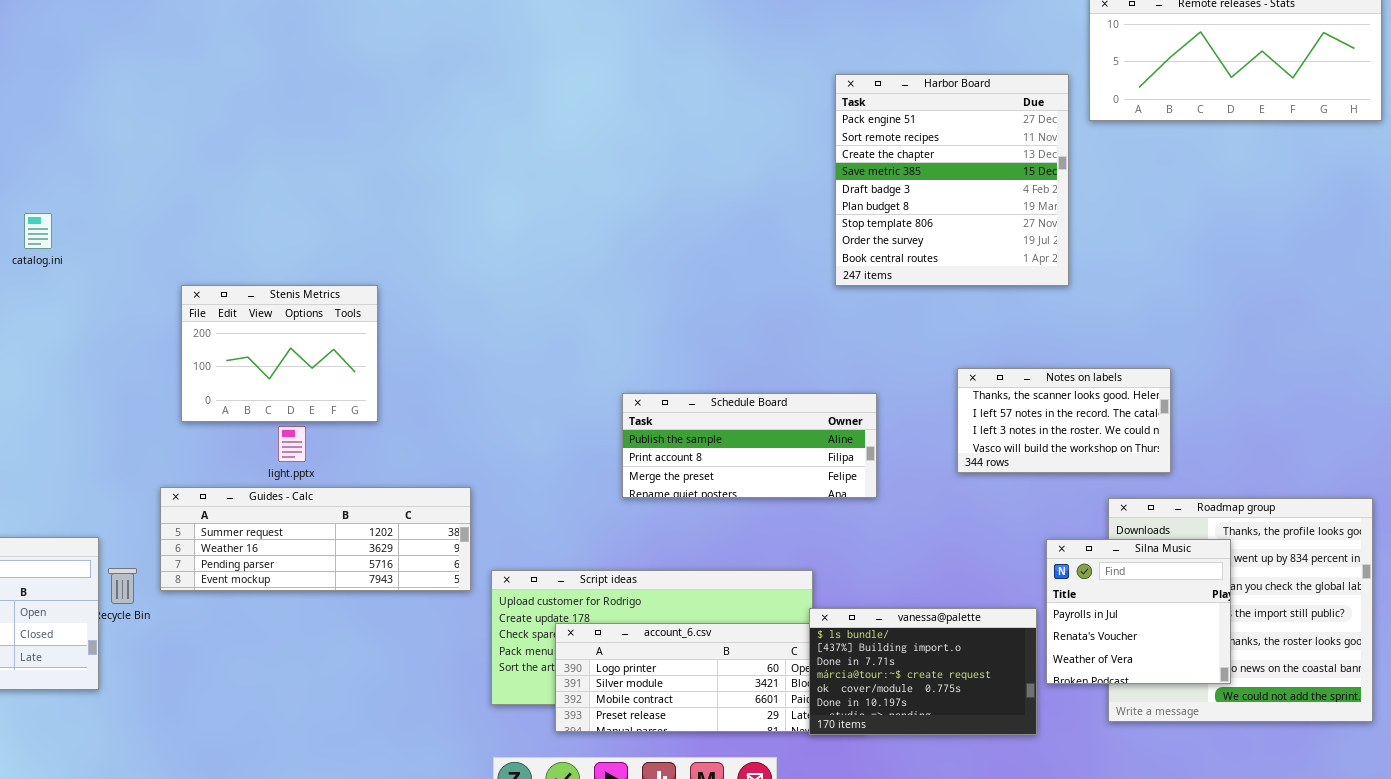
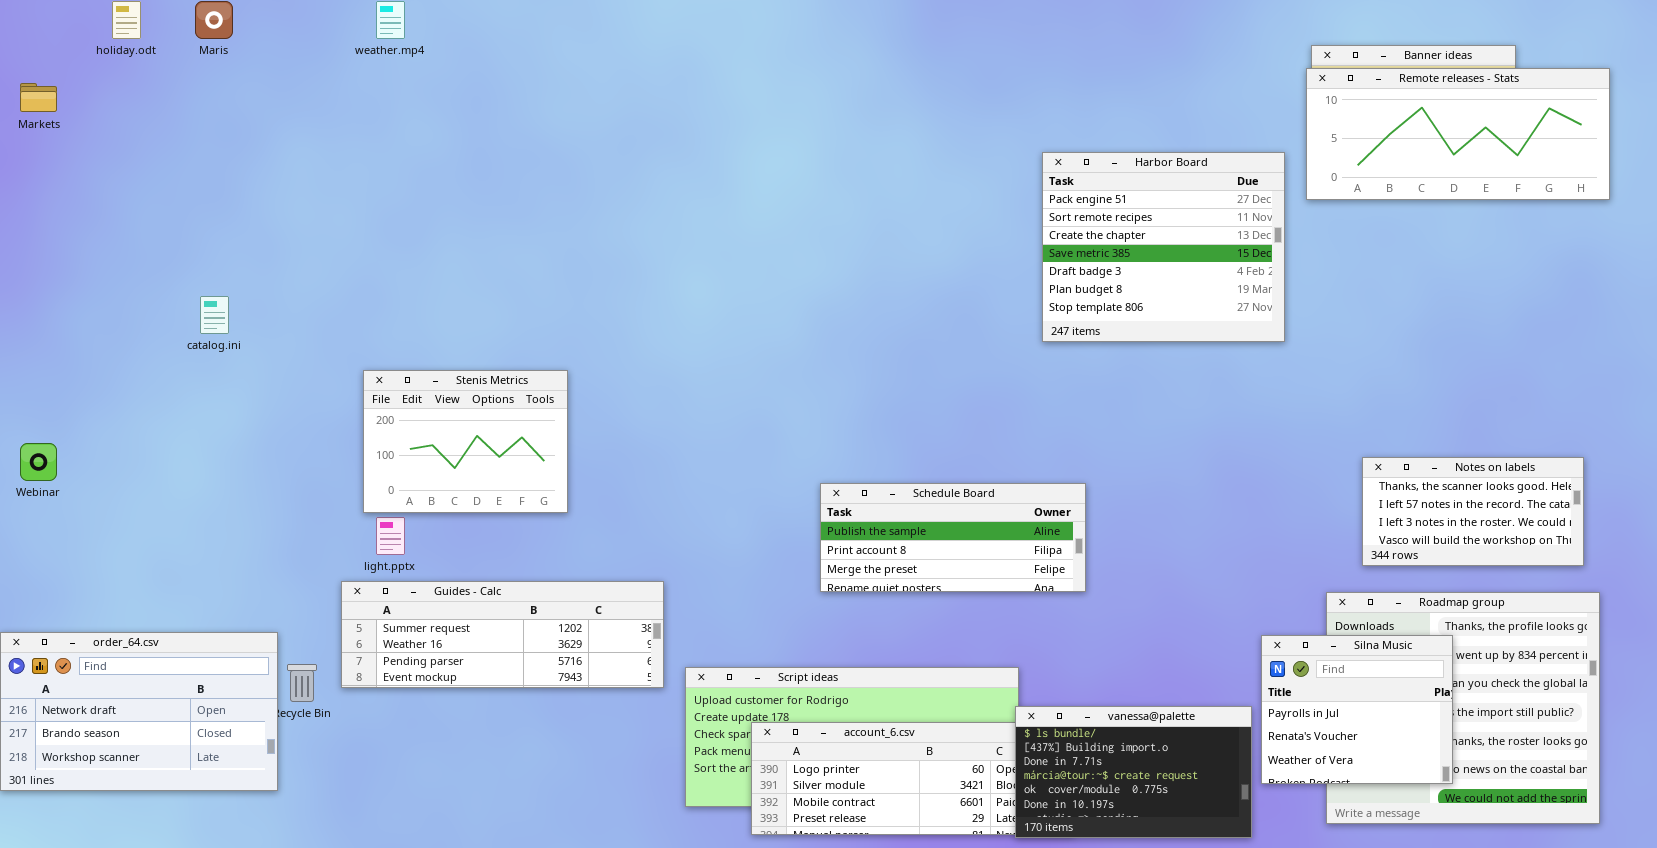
Harbor Board: [835,74,1069,286] -> [1042,152,1285,342], resized
Notes on labels: [957,368,1171,473] -> [1362,457,1584,566], moved
light.pptx: [278,426,306,462] -> [376,517,405,555], moved

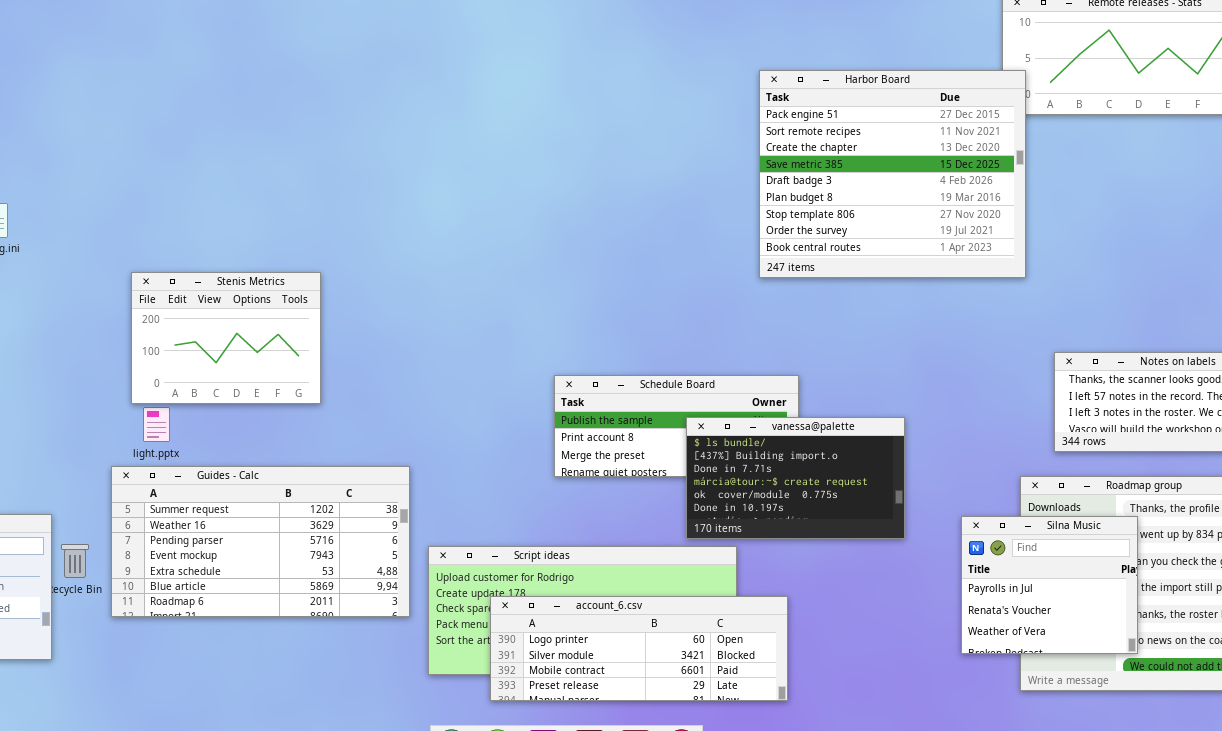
Harbor Board: [1042,152,1285,342] -> [759,70,1026,278], resized
Guides - Calc: [341,581,664,688] -> [111,466,410,617], resized
vanessa@palette: [1015,706,1252,838] -> [686,417,905,539], moved

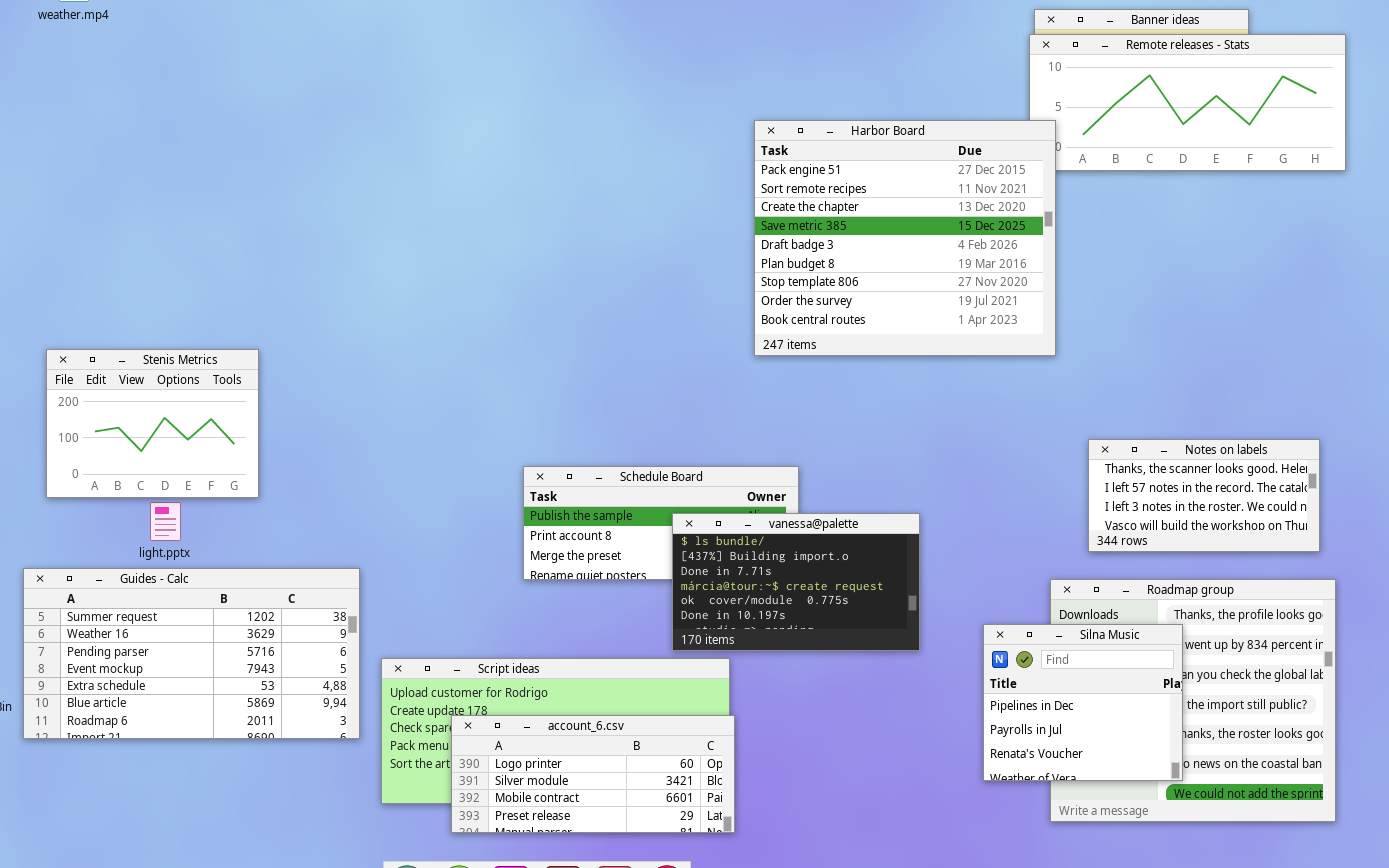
light.pptx: [143,407,170,442] -> [150,502,181,541], moved
Silna Music: [961,516,1138,654] -> [983,624,1183,781], scrolled up 1 row
account_6.csv: [490,596,788,701] -> [451,715,735,833], resized

